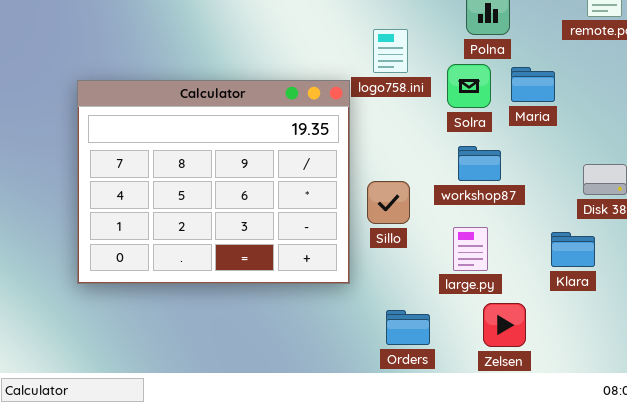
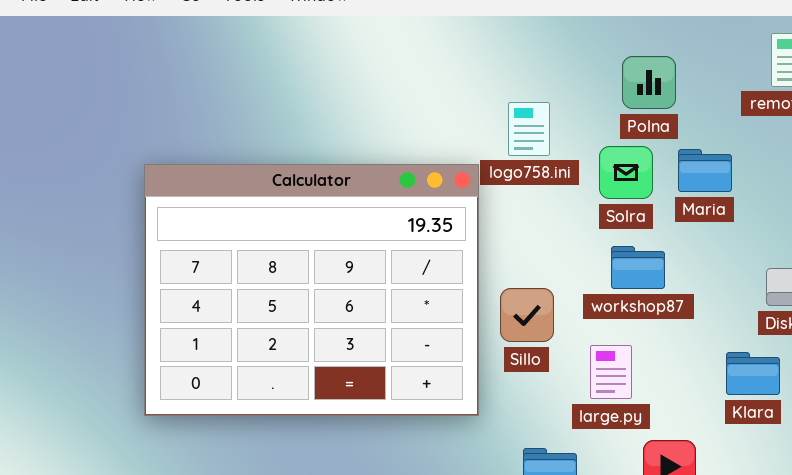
large.py: [453,227,488,271] -> [590,345,632,399], moved

